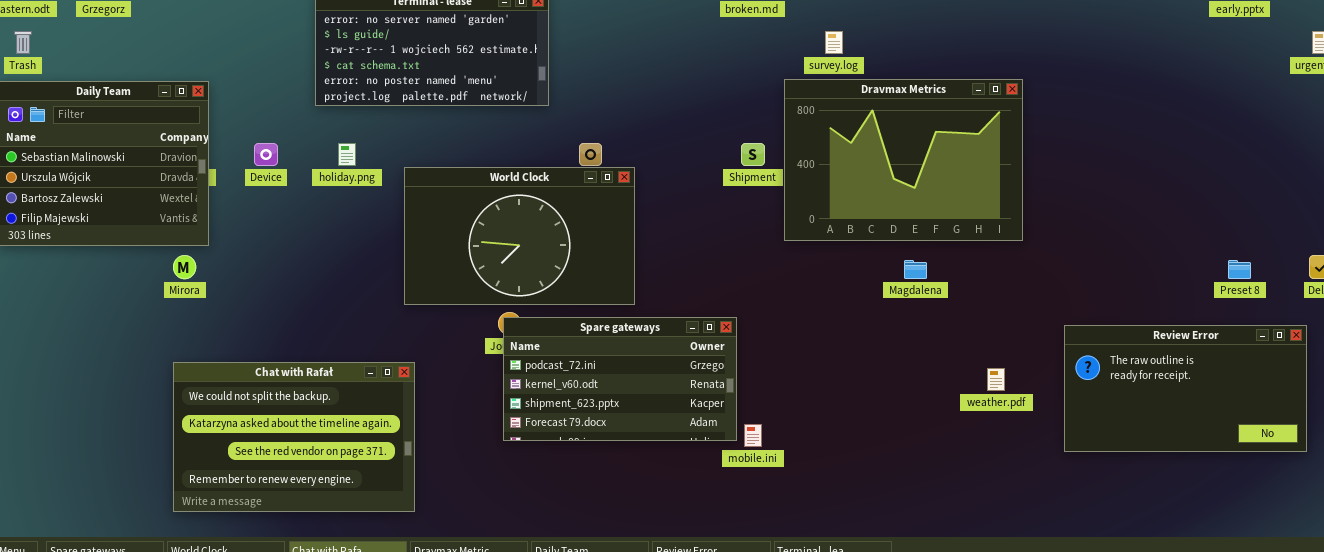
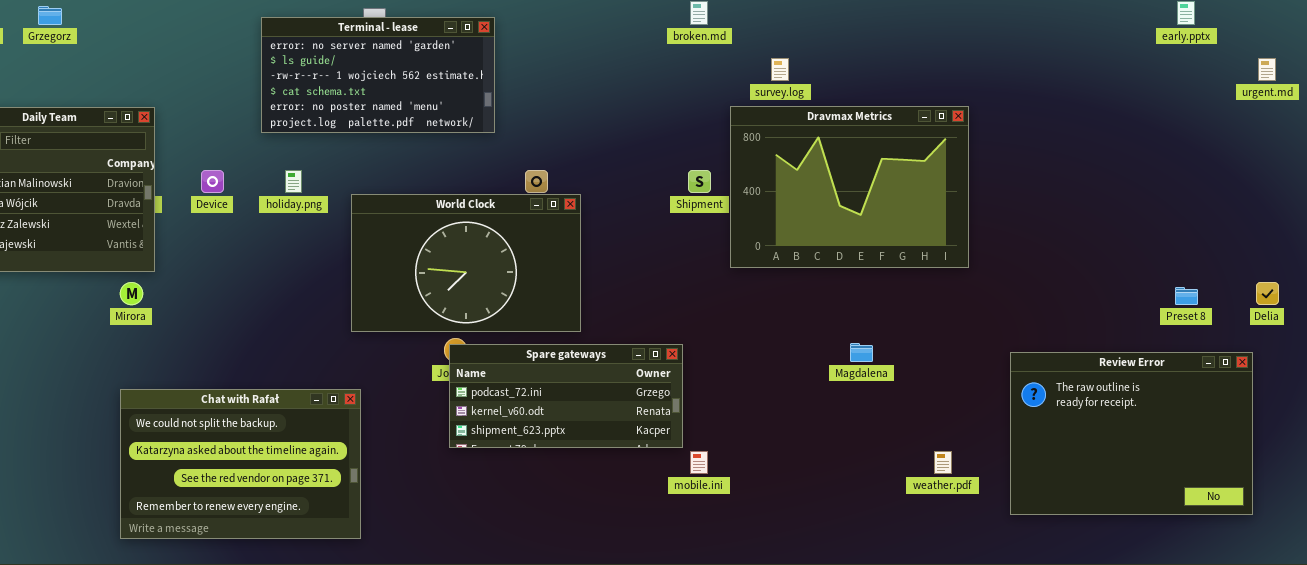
Magdalena: [904,260,927,279] -> [850,343,873,362], moved
Spare gateways: [503,317,737,441] -> [449,344,683,448], resized
Review Error: [1064,325,1307,452] -> [1010,352,1253,515], resized
weather.pdf: [987,368,1005,391] -> [934,451,952,474], moved

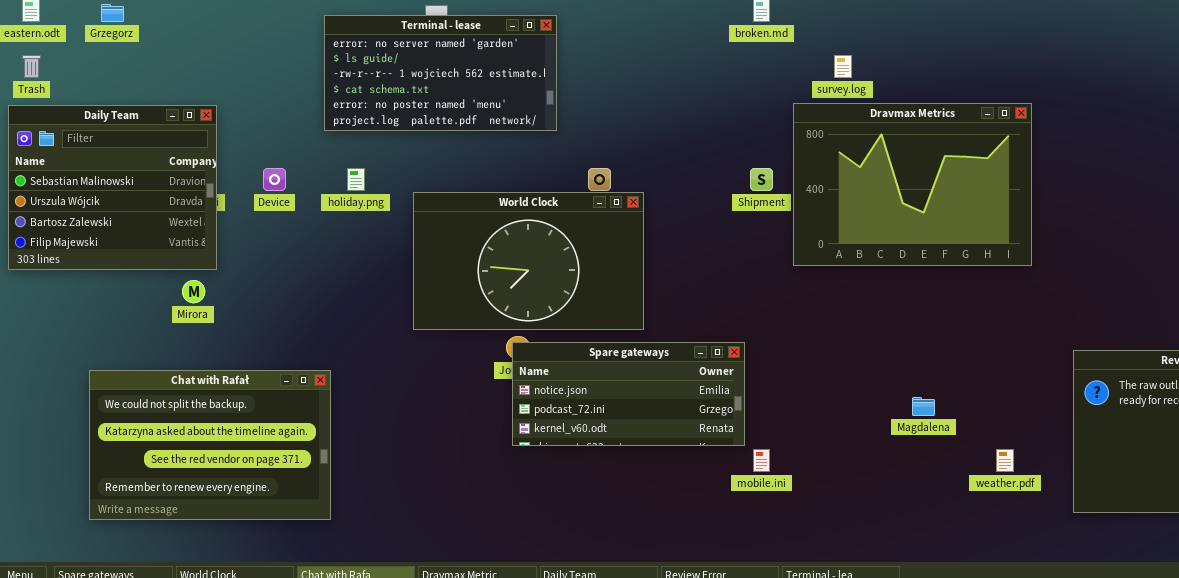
Magdalena: [850,343,873,362] -> [912,397,935,416], moved
Spare gateways: [449,344,683,448] -> [512,342,745,446], scrolled up 1 row
Chat with Rafał: [120,389,361,539] -> [89,370,331,520], moved

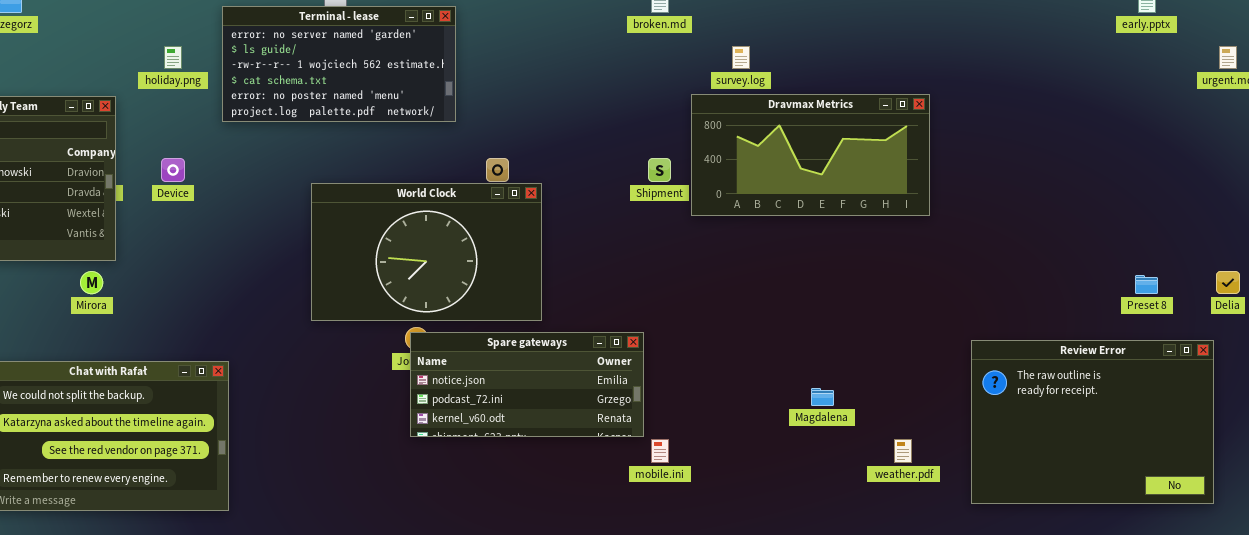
Dravmax Metrics: [793,103,1032,266] -> [691,94,930,216], resized
holiday.png: [347,168,365,191] -> [164,46,182,69], moved

